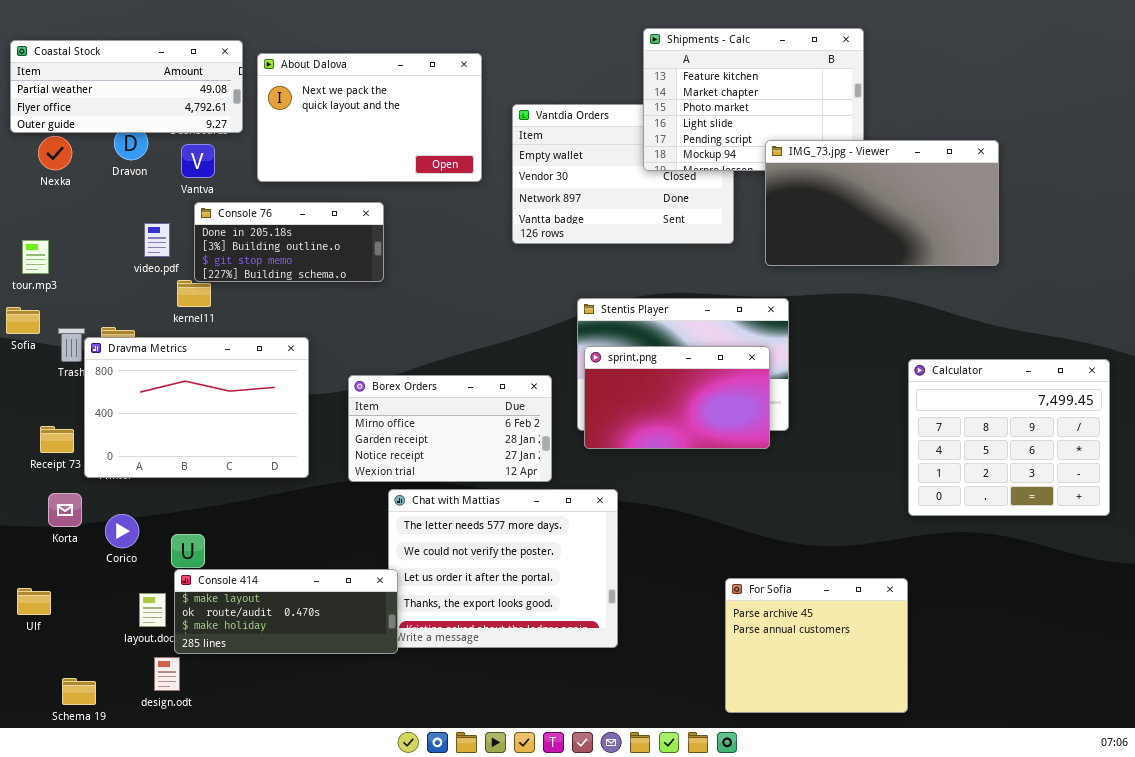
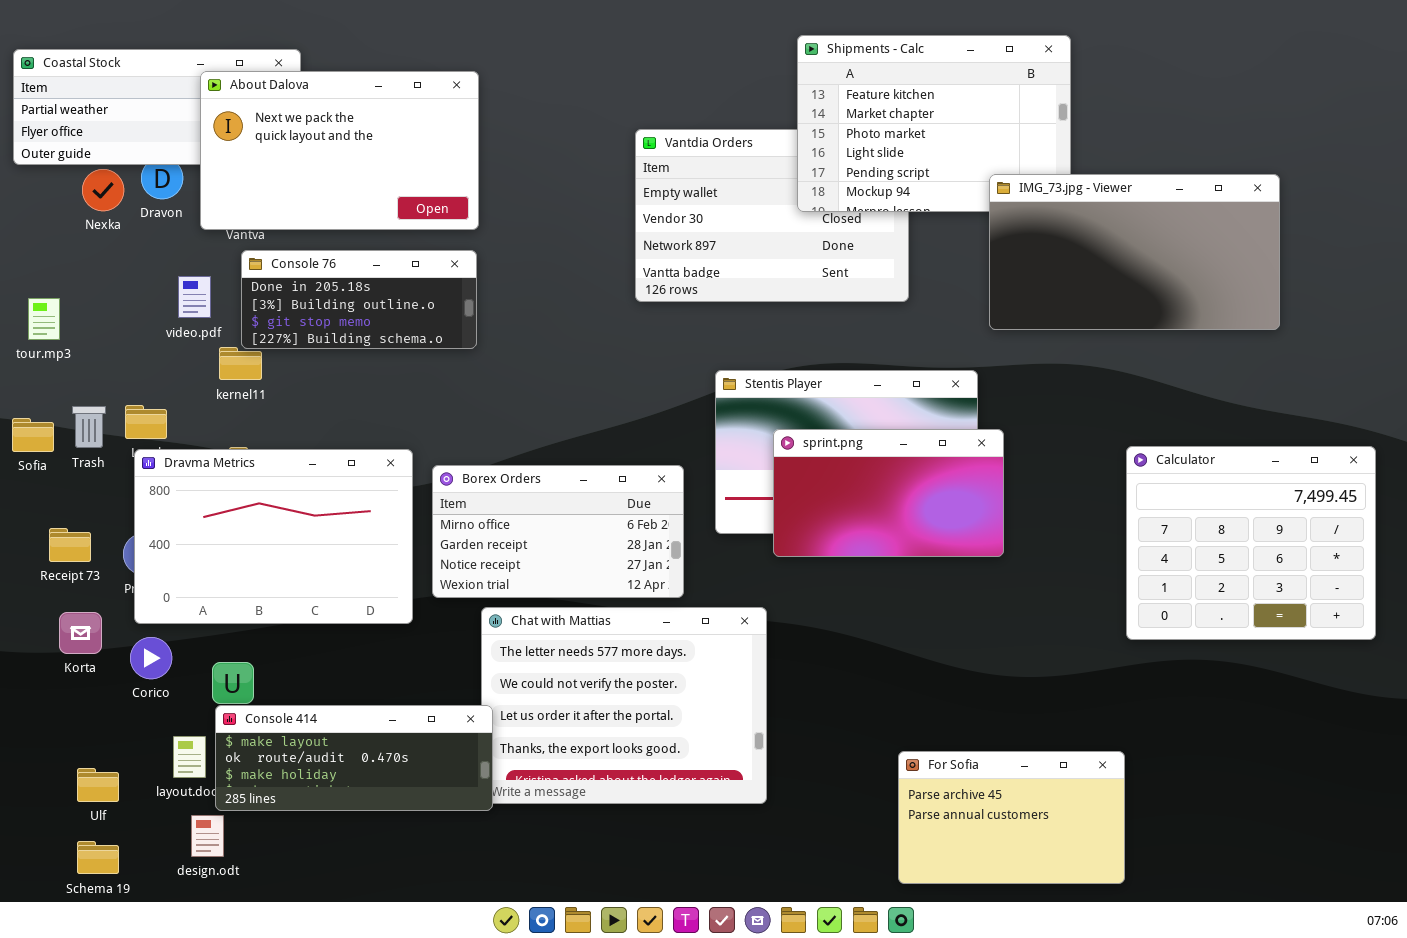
About Dalova: [257,53,482,182] -> [200,71,479,230], moved
Nexka: [38,136,72,170] -> [82,169,124,211], moved
IMG_73.jpg - Viewer: [765,140,999,266] -> [989,174,1280,330], moved
Sofia: [6,307,40,334] -> [12,418,54,452], moved
Dravma Metrics: [84,337,309,478] -> [134,449,413,624], moved
sprint.png: [584,346,770,449] -> [773,429,1004,557], moved
For Sofia: [725,578,908,713] -> [898,751,1125,884], resized
Ulf: [17,588,51,615] -> [77,768,119,802], moved

